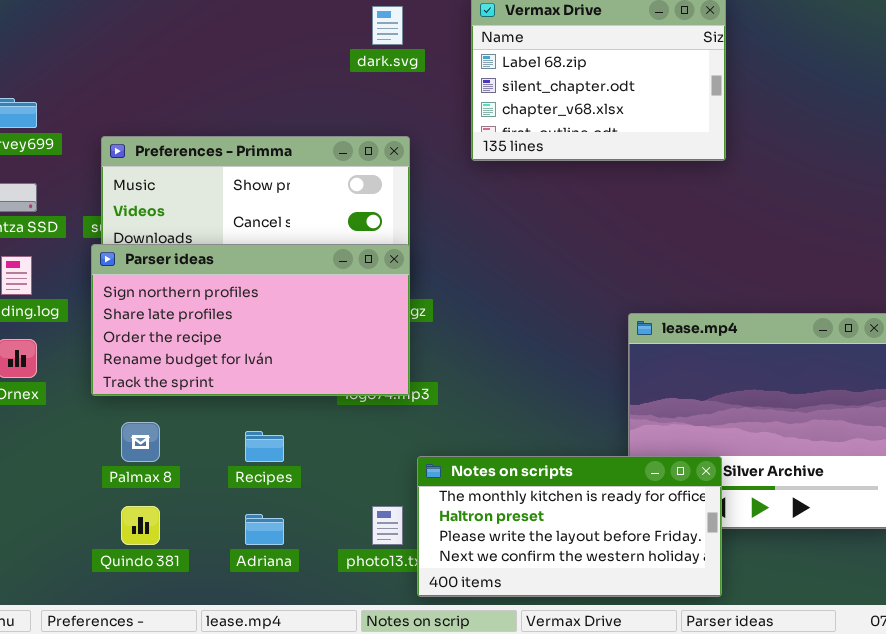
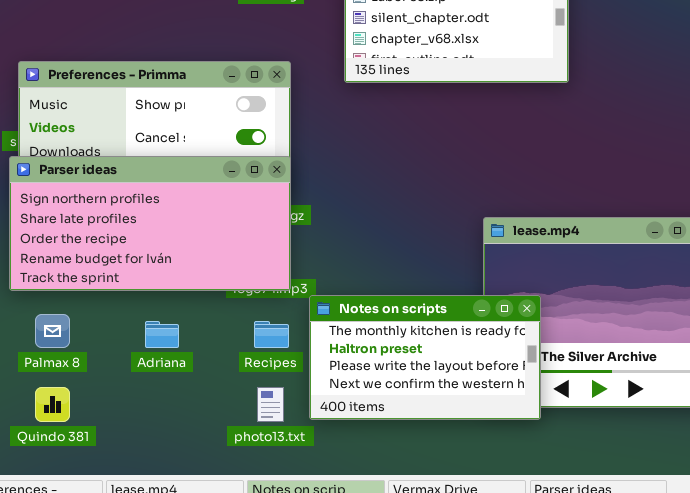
Recipes: [245,431,284,462] -> [254,321,289,348], moved
Notes on scripts: [417,456,722,597] -> [309,295,541,420], moved, resized
Adriana: [245,514,284,545] -> [145,321,179,348], moved

